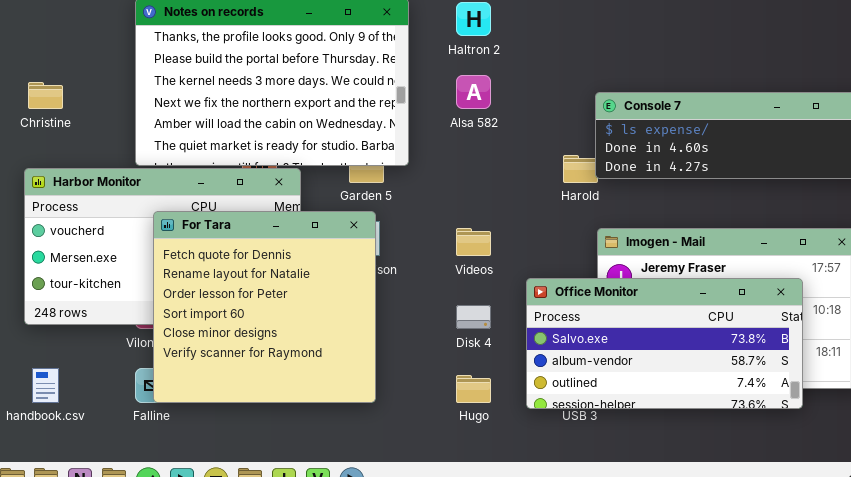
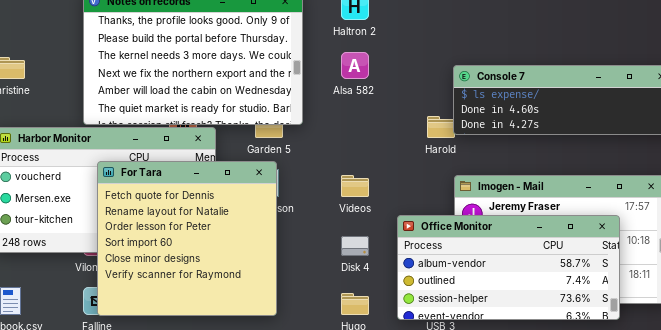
Office Monitor: [526,278,803,409] -> [397,215,620,320], scrolled down 1 row

